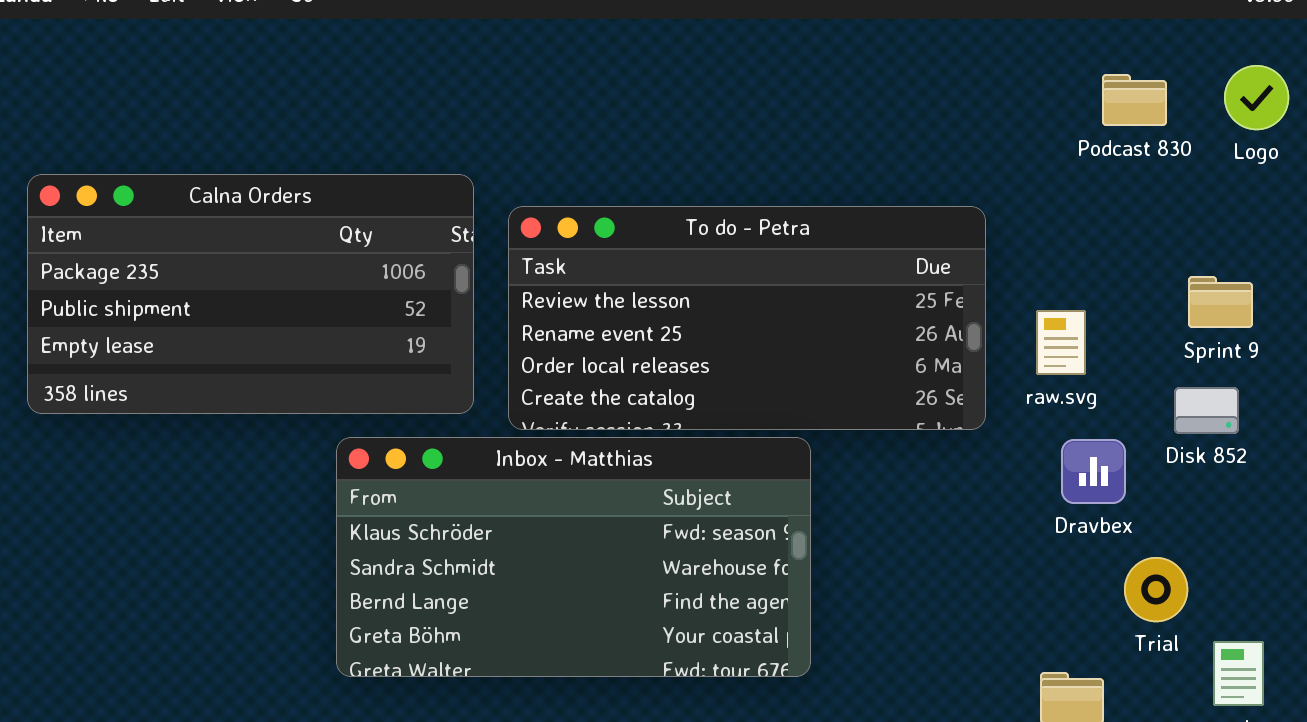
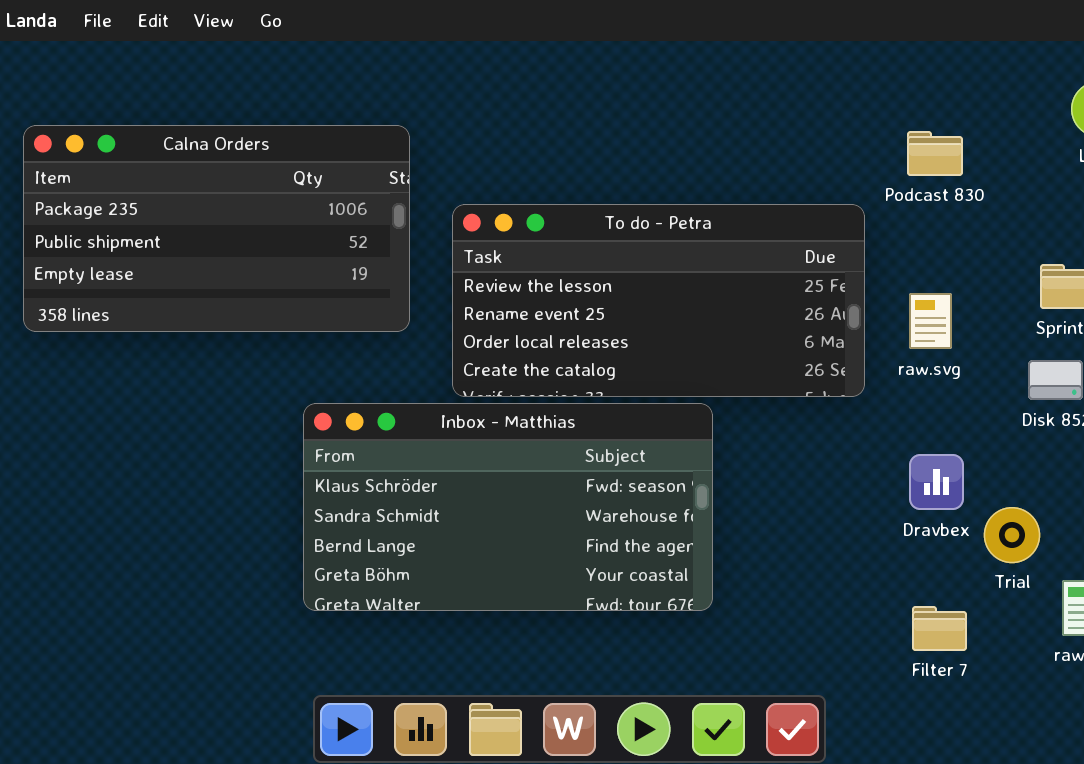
Podcast 830: [1102,74,1167,126] -> [907,131,963,176], moved
Calna Orders: [27,174,474,414] -> [23,125,410,332], moved
Dravbex: [1061,439,1126,504] -> [909,454,964,510], moved

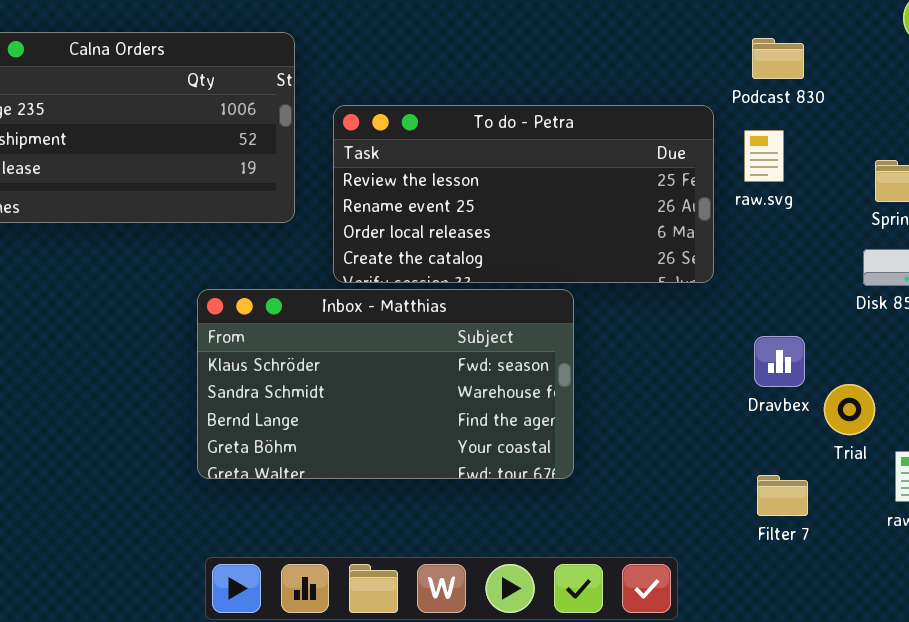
raw.svg: [909,293,952,349] -> [744,130,784,182], moved

